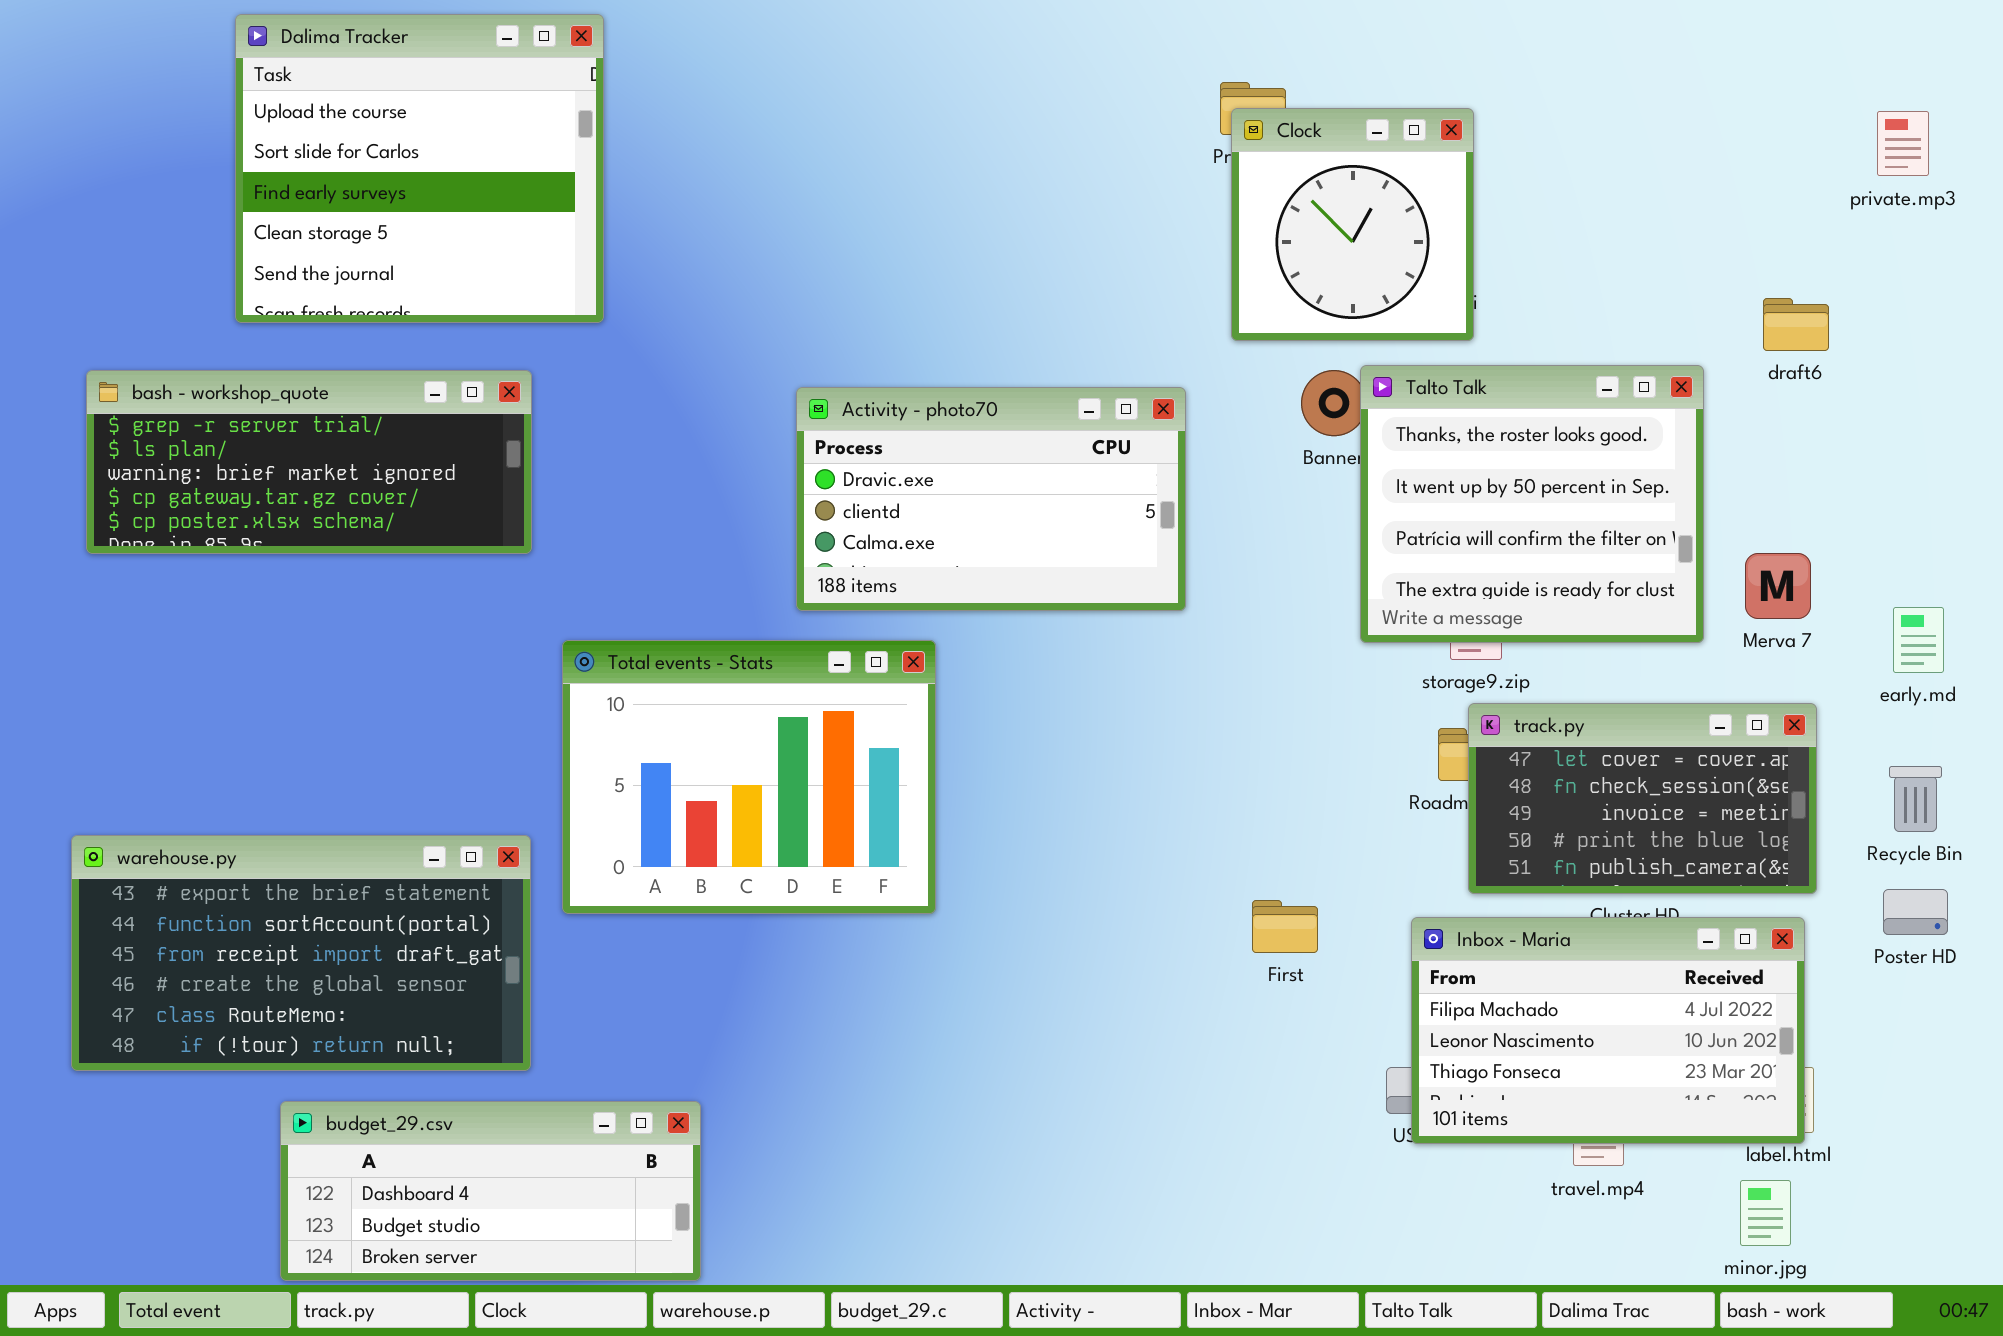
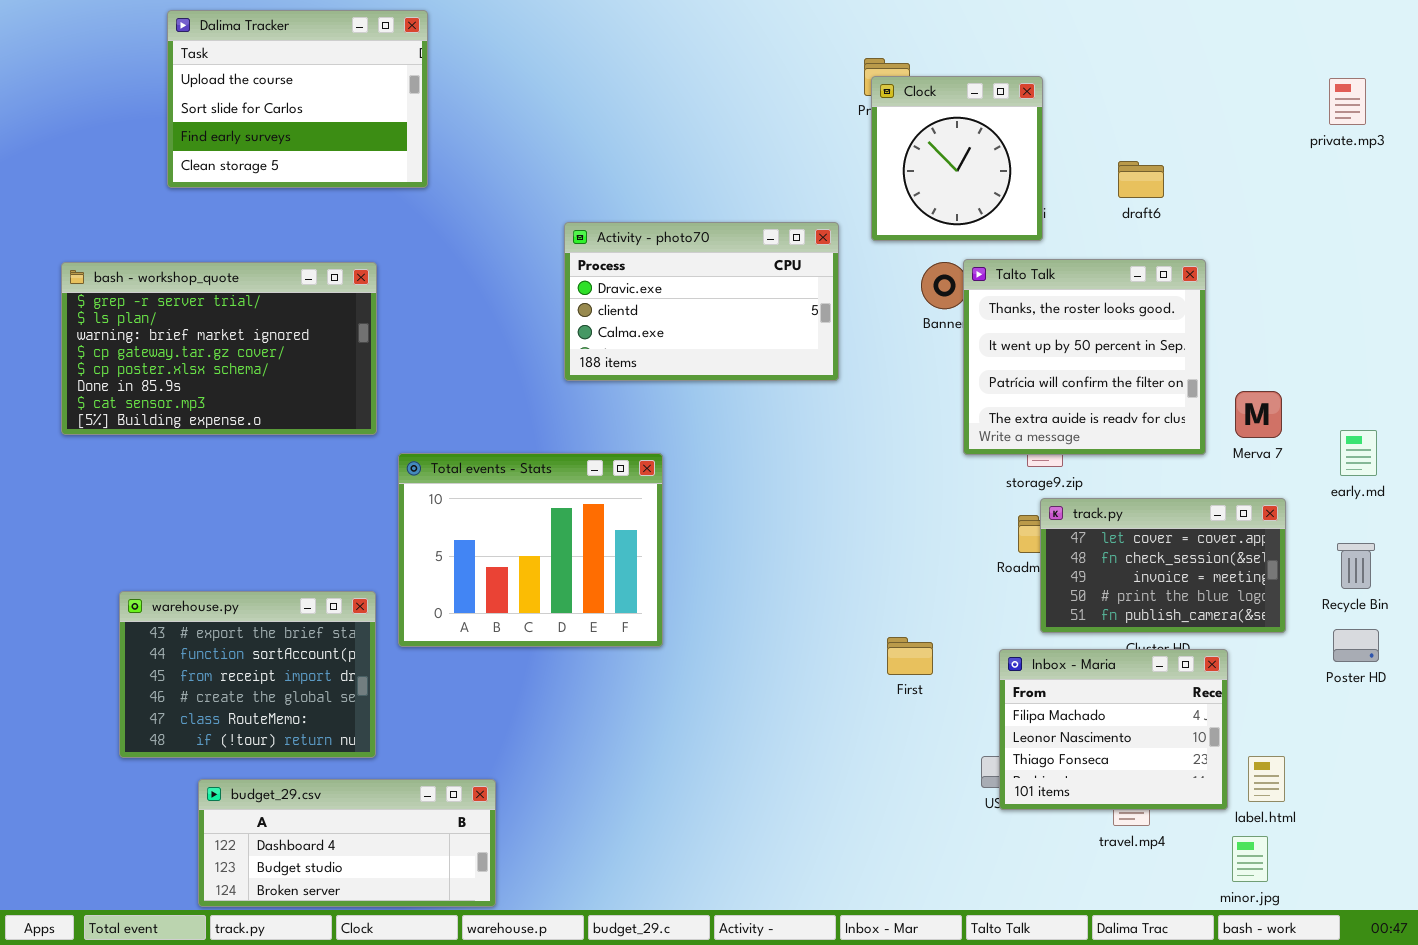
Dalima Tracker: [235,14,604,323] -> [167,10,428,188], resized
draft6: [1763,298,1829,351] -> [1118,161,1164,198], moved
bash - workshop_quote: [86,370,532,554] -> [61,262,377,435], resized
Activity - photo70: [796,387,1186,611] -> [564,222,839,381], moved
warehouse.py: [71,835,531,1071] -> [119,591,376,758], resized
Inbox - Maria: [1411,917,1805,1144] -> [999,649,1228,810], resized

